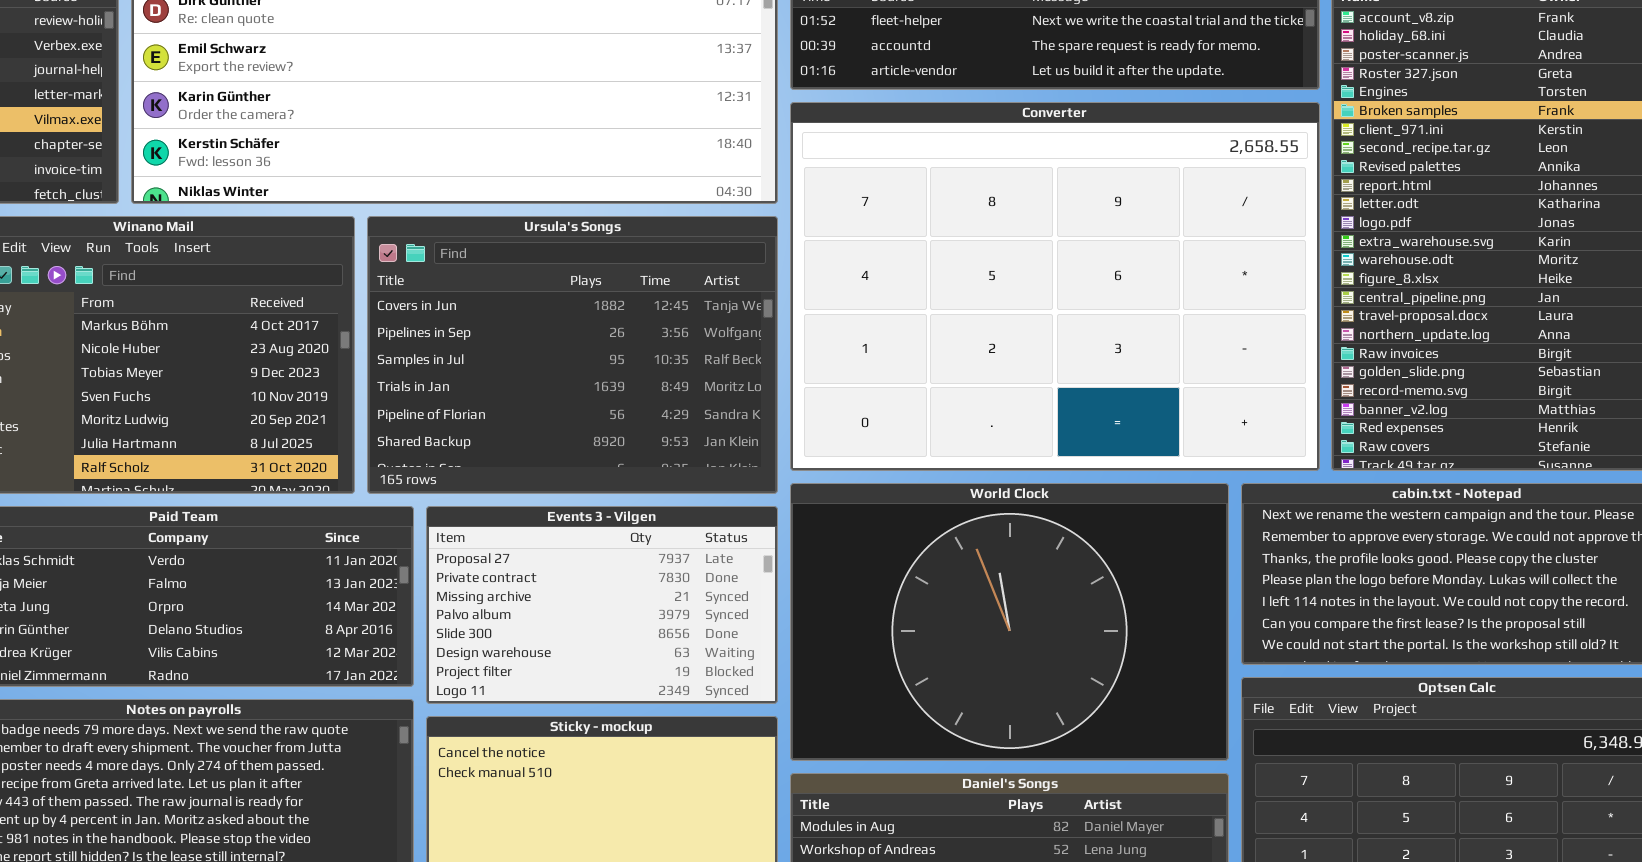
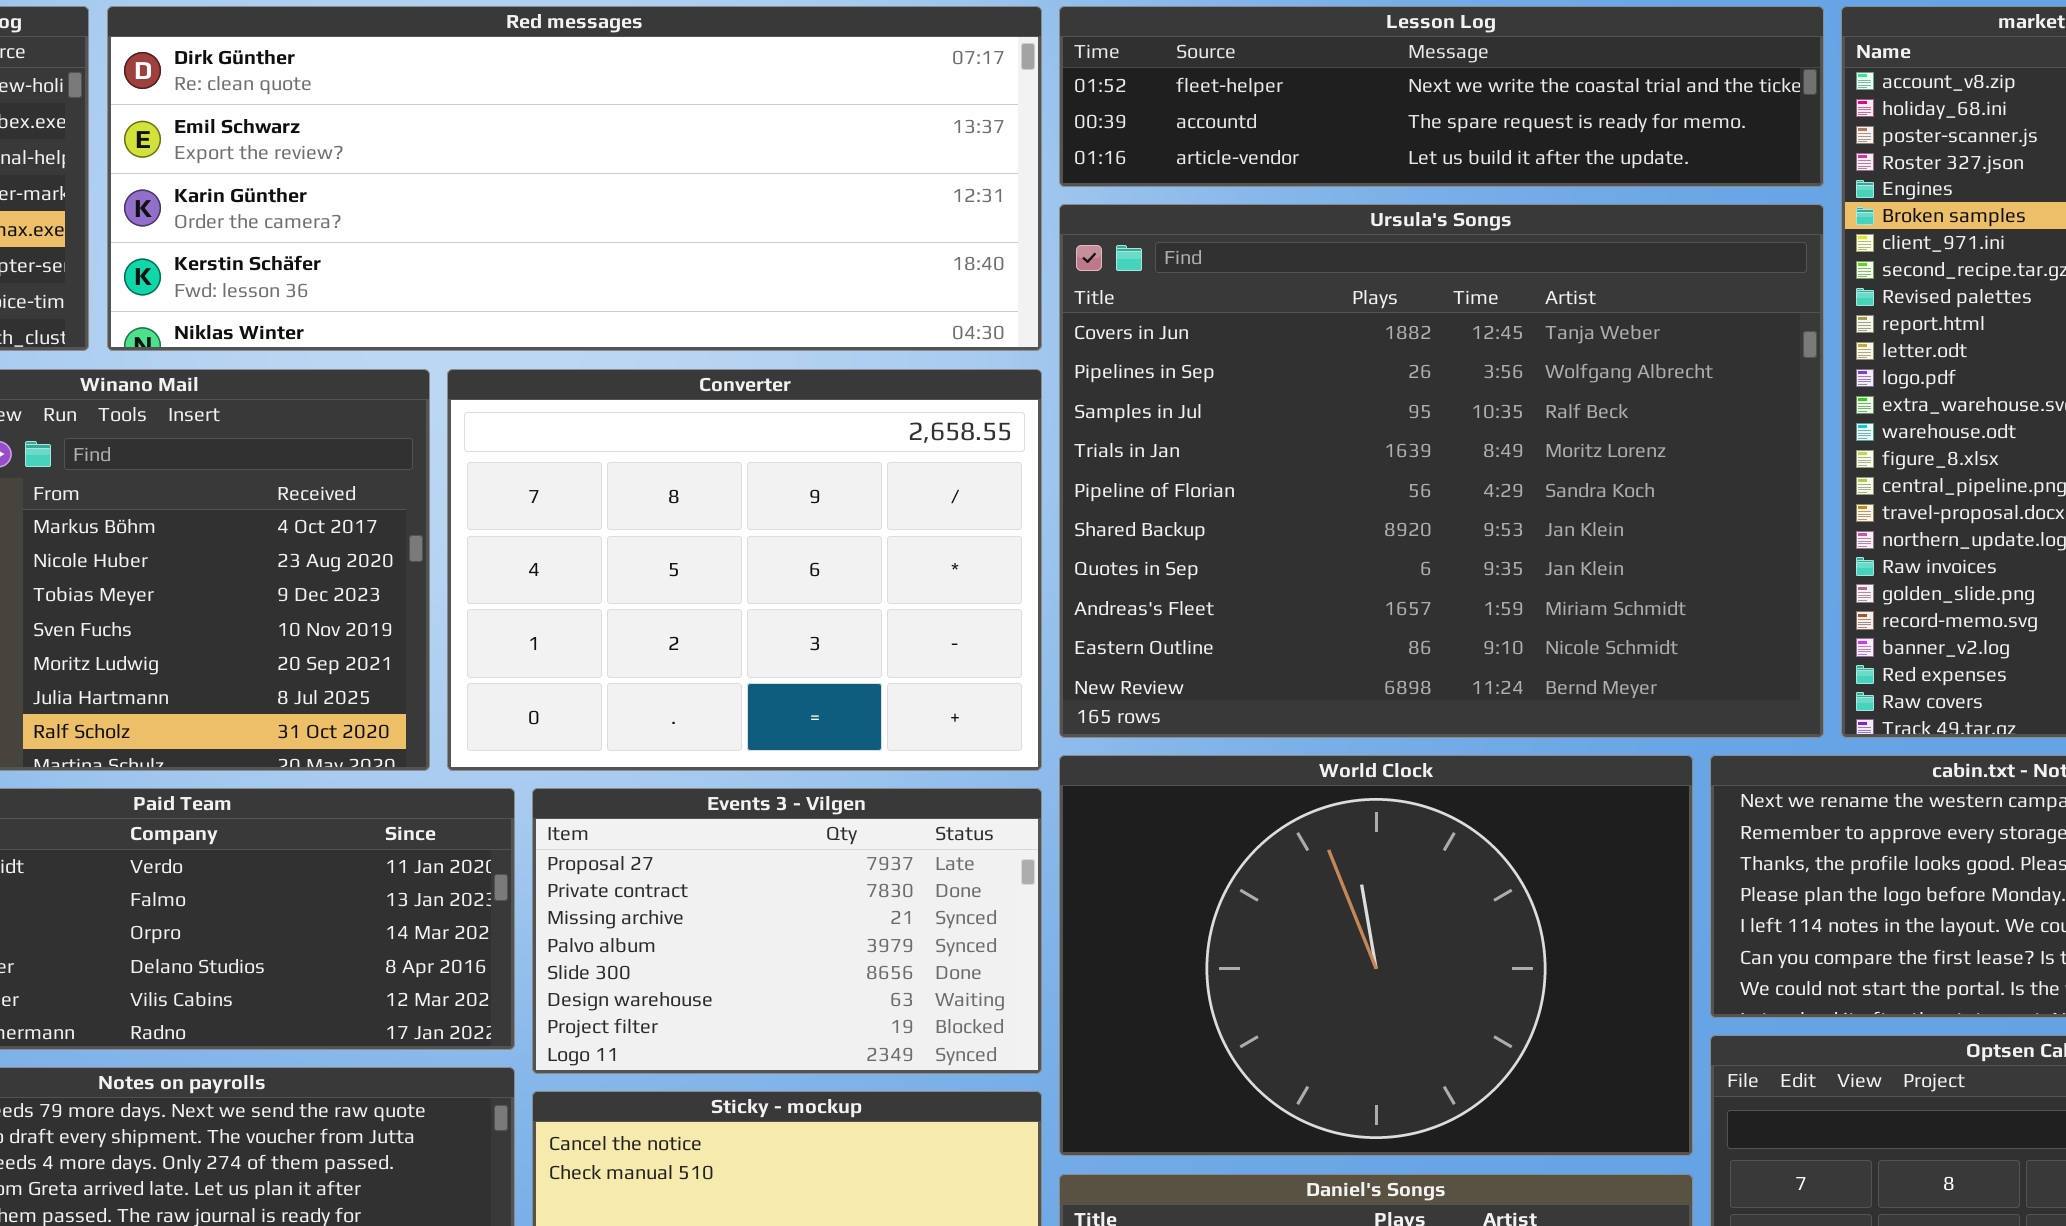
Converter: [790,102,1320,471] -> [447,369,1042,771], moved, resized
Ursula's Songs: [367,216,778,494] -> [1059,204,1824,738], moved, resized

